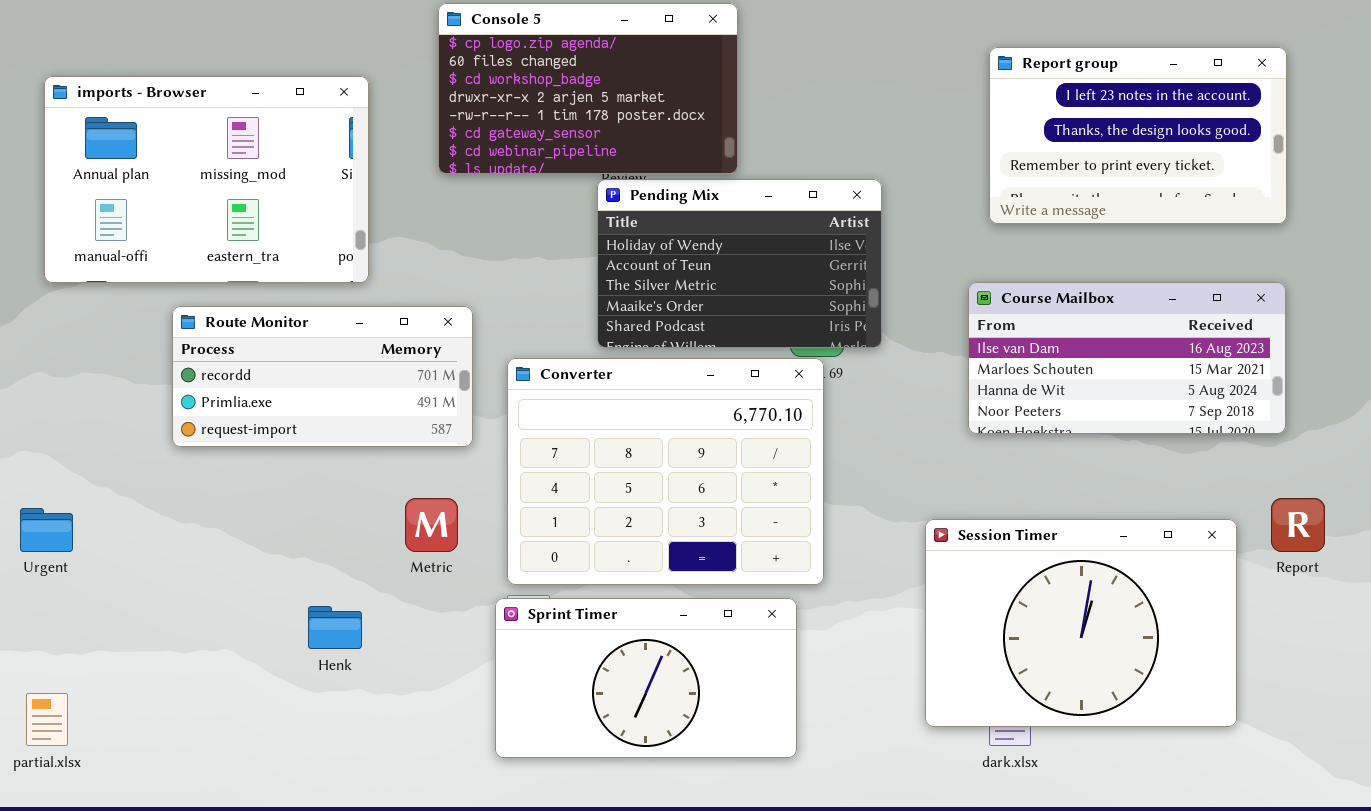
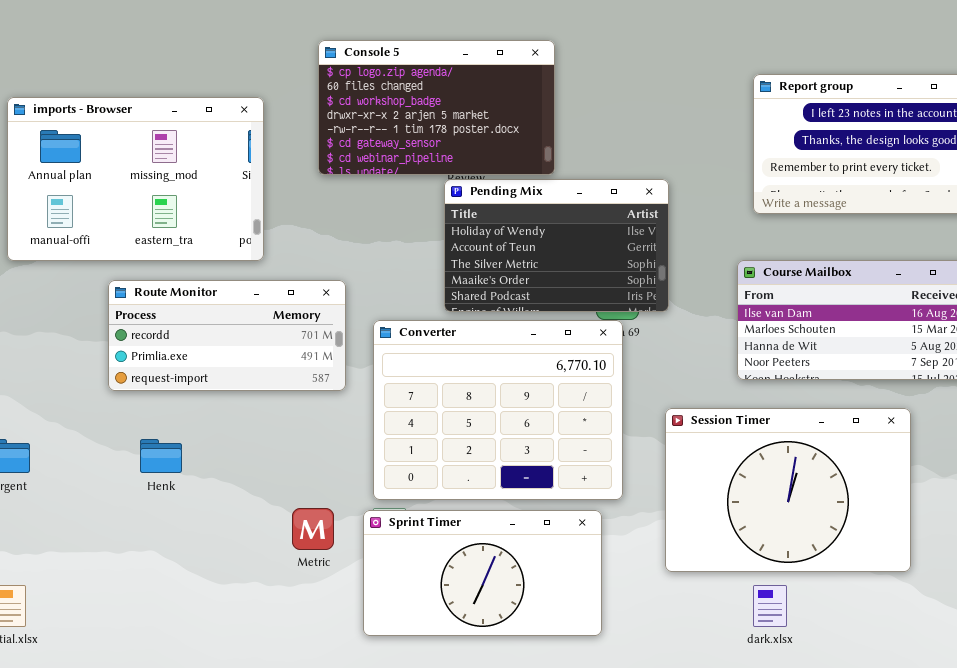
Metric: [405,498,458,552] -> [292,508,334,550], moved
Session Timer: [925,519,1237,727] -> [665,408,911,572], moved
Henk: [308,606,362,649] -> [140,439,182,473], moved

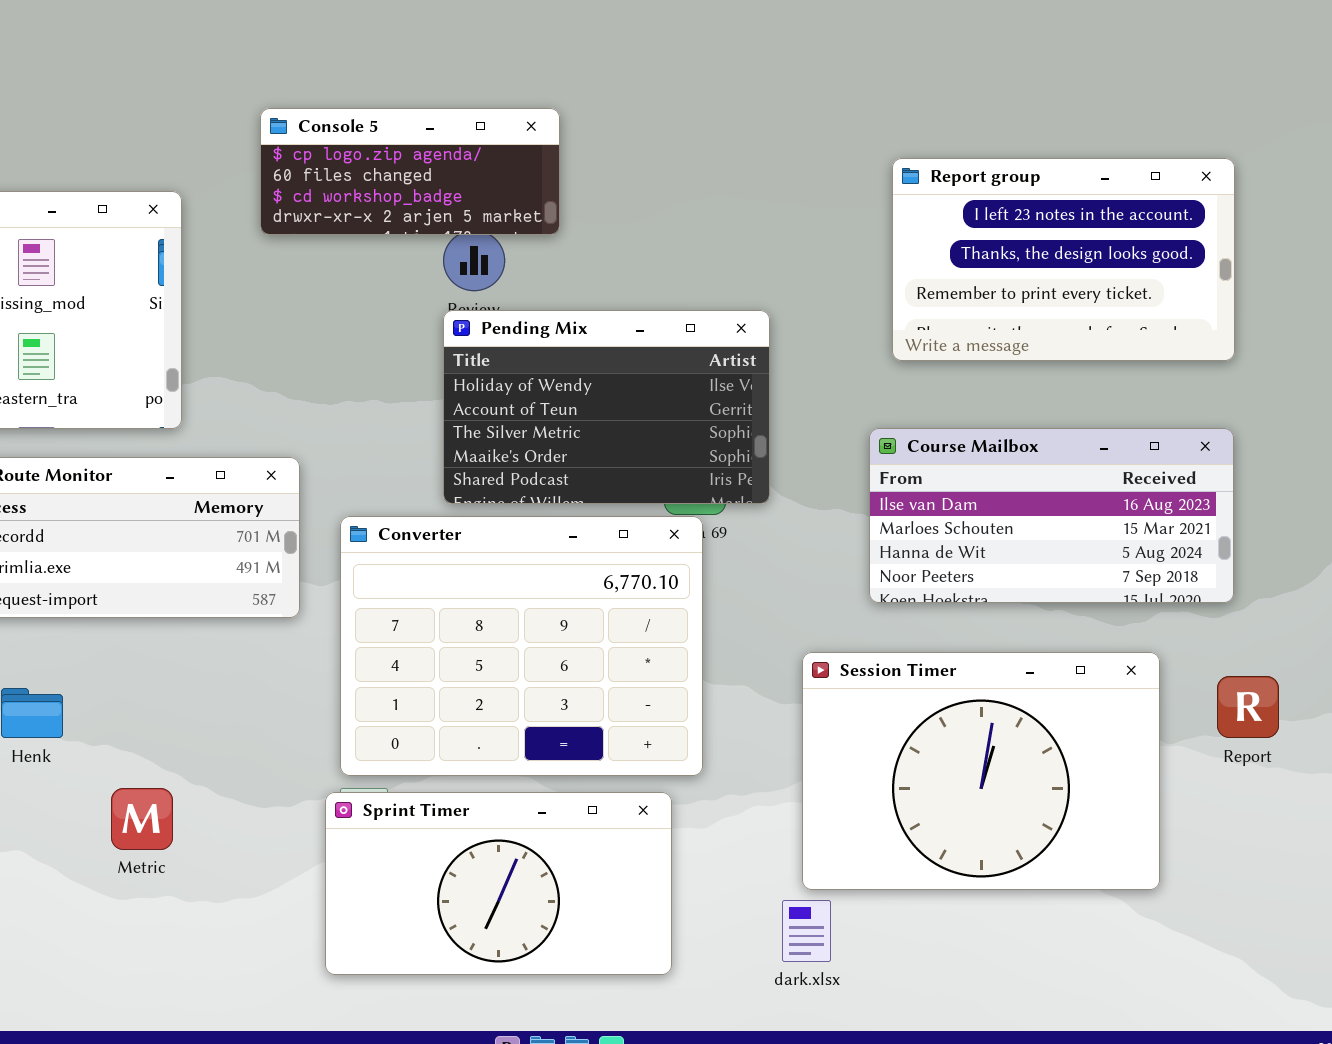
Console 5: [318,40,555,175] -> [260,108,560,235], resized
Session Timer: [665,408,911,572] -> [802,652,1160,890], moved
Metric: [292,508,334,550] -> [111,788,173,850], moved
dark.xlsx: [753,585,787,627] -> [782,900,831,962], moved

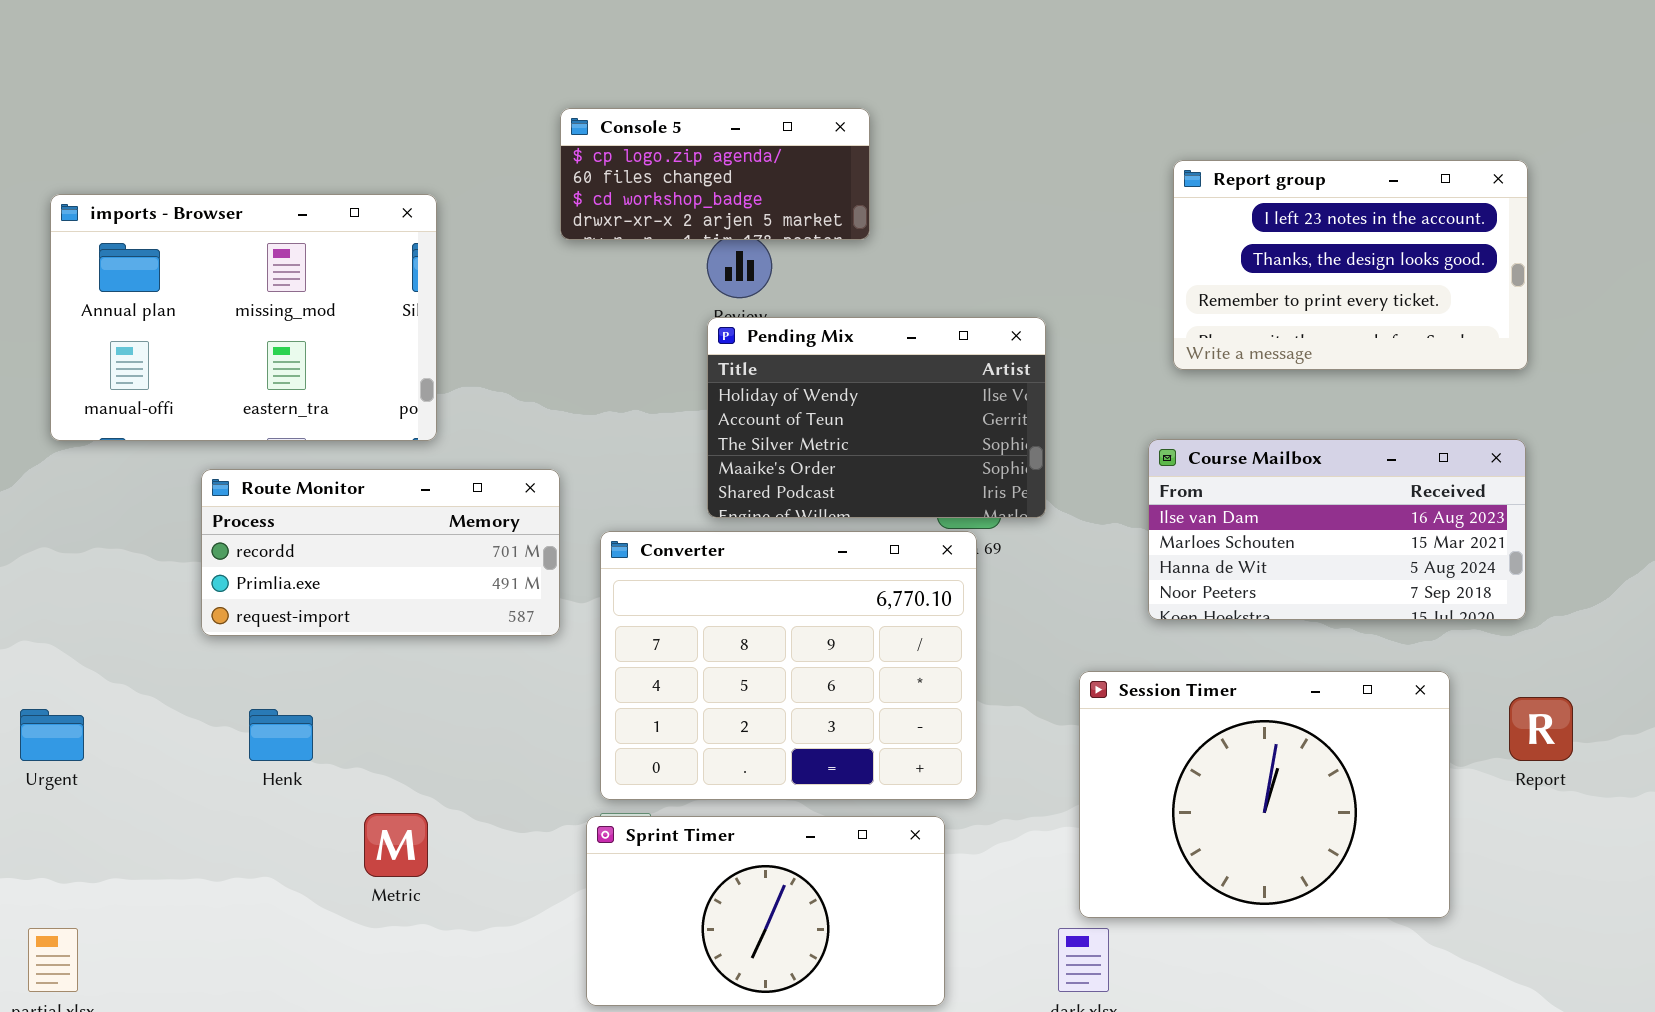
Console 5: [260,108,560,235] -> [560,108,870,240], moved

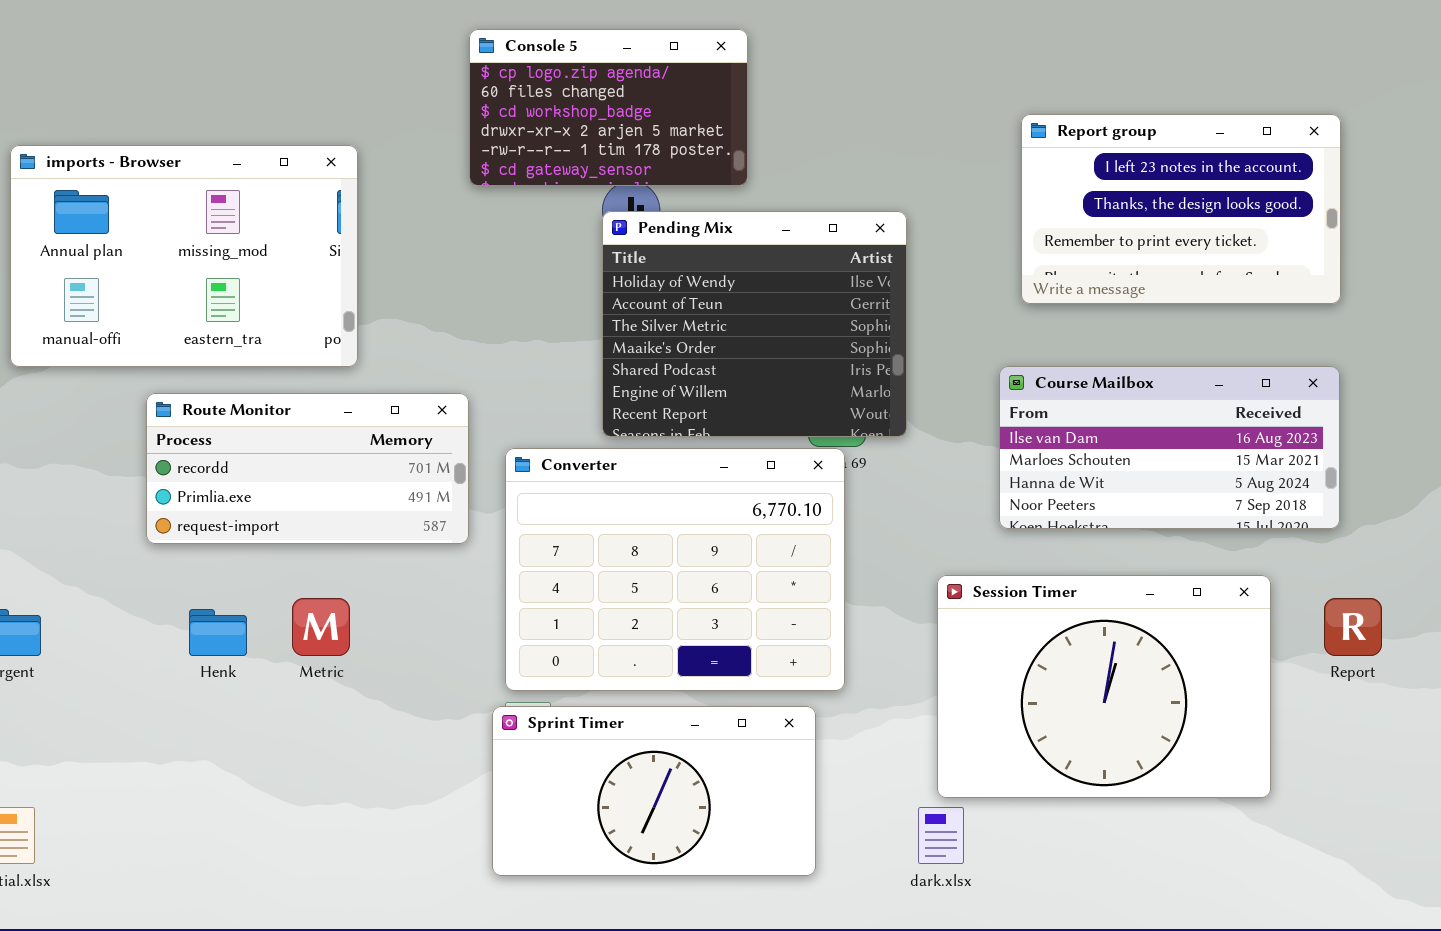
Console 5: [560,108,870,240] -> [469,29,748,186], resized
Pending Mix: [707,317,1046,518] -> [602,211,907,437], resized
Metric: [364,813,428,877] -> [292,598,350,656], moved

